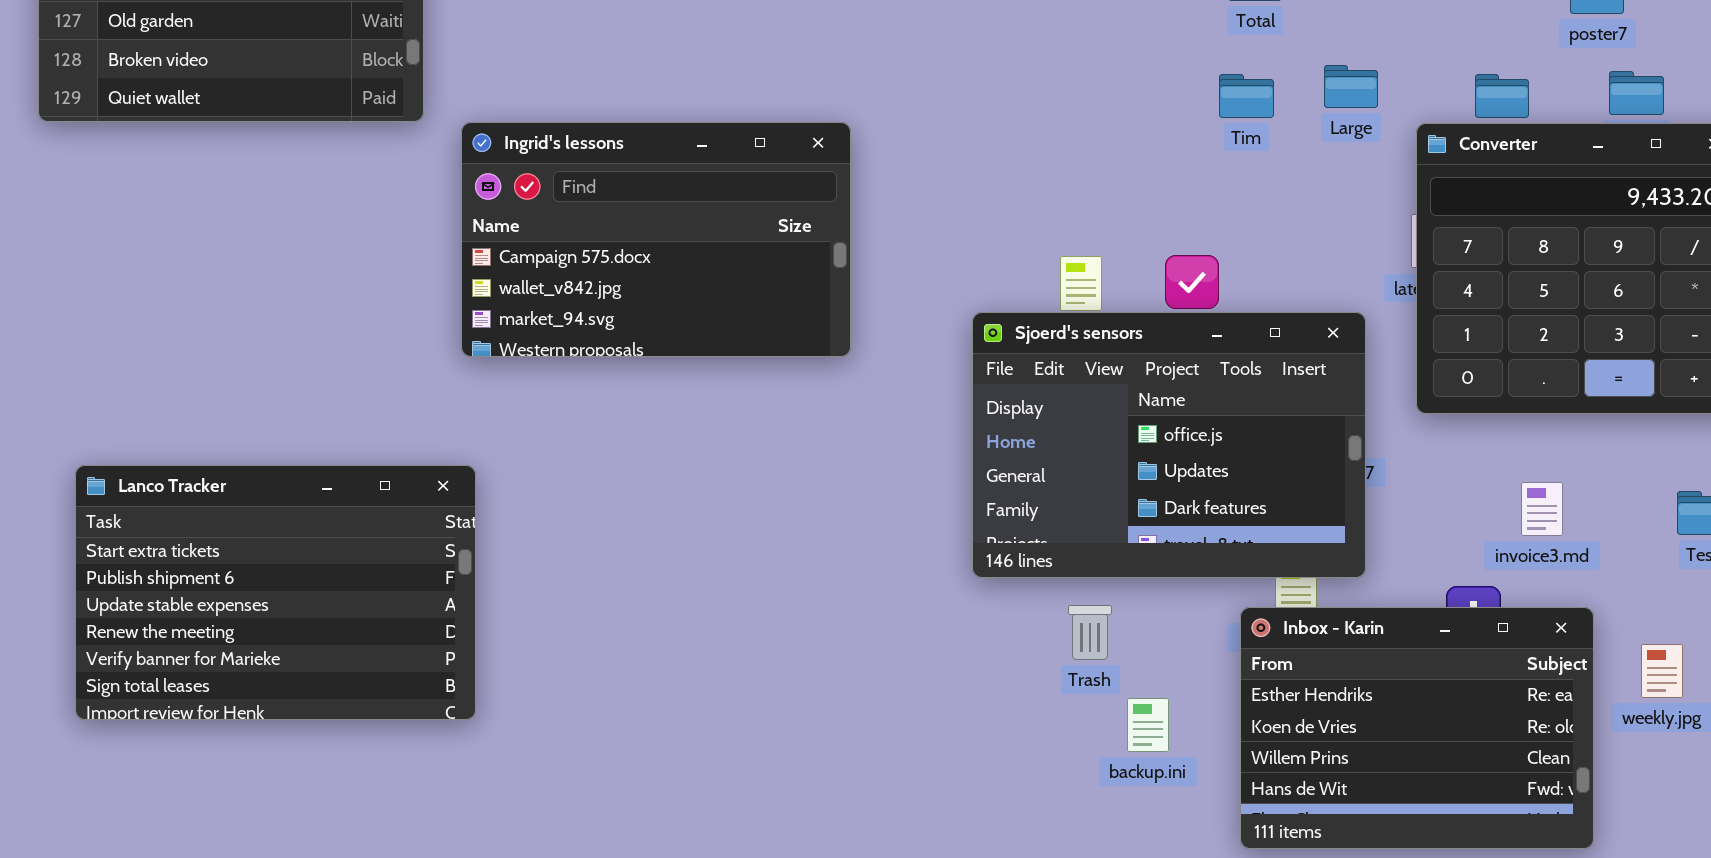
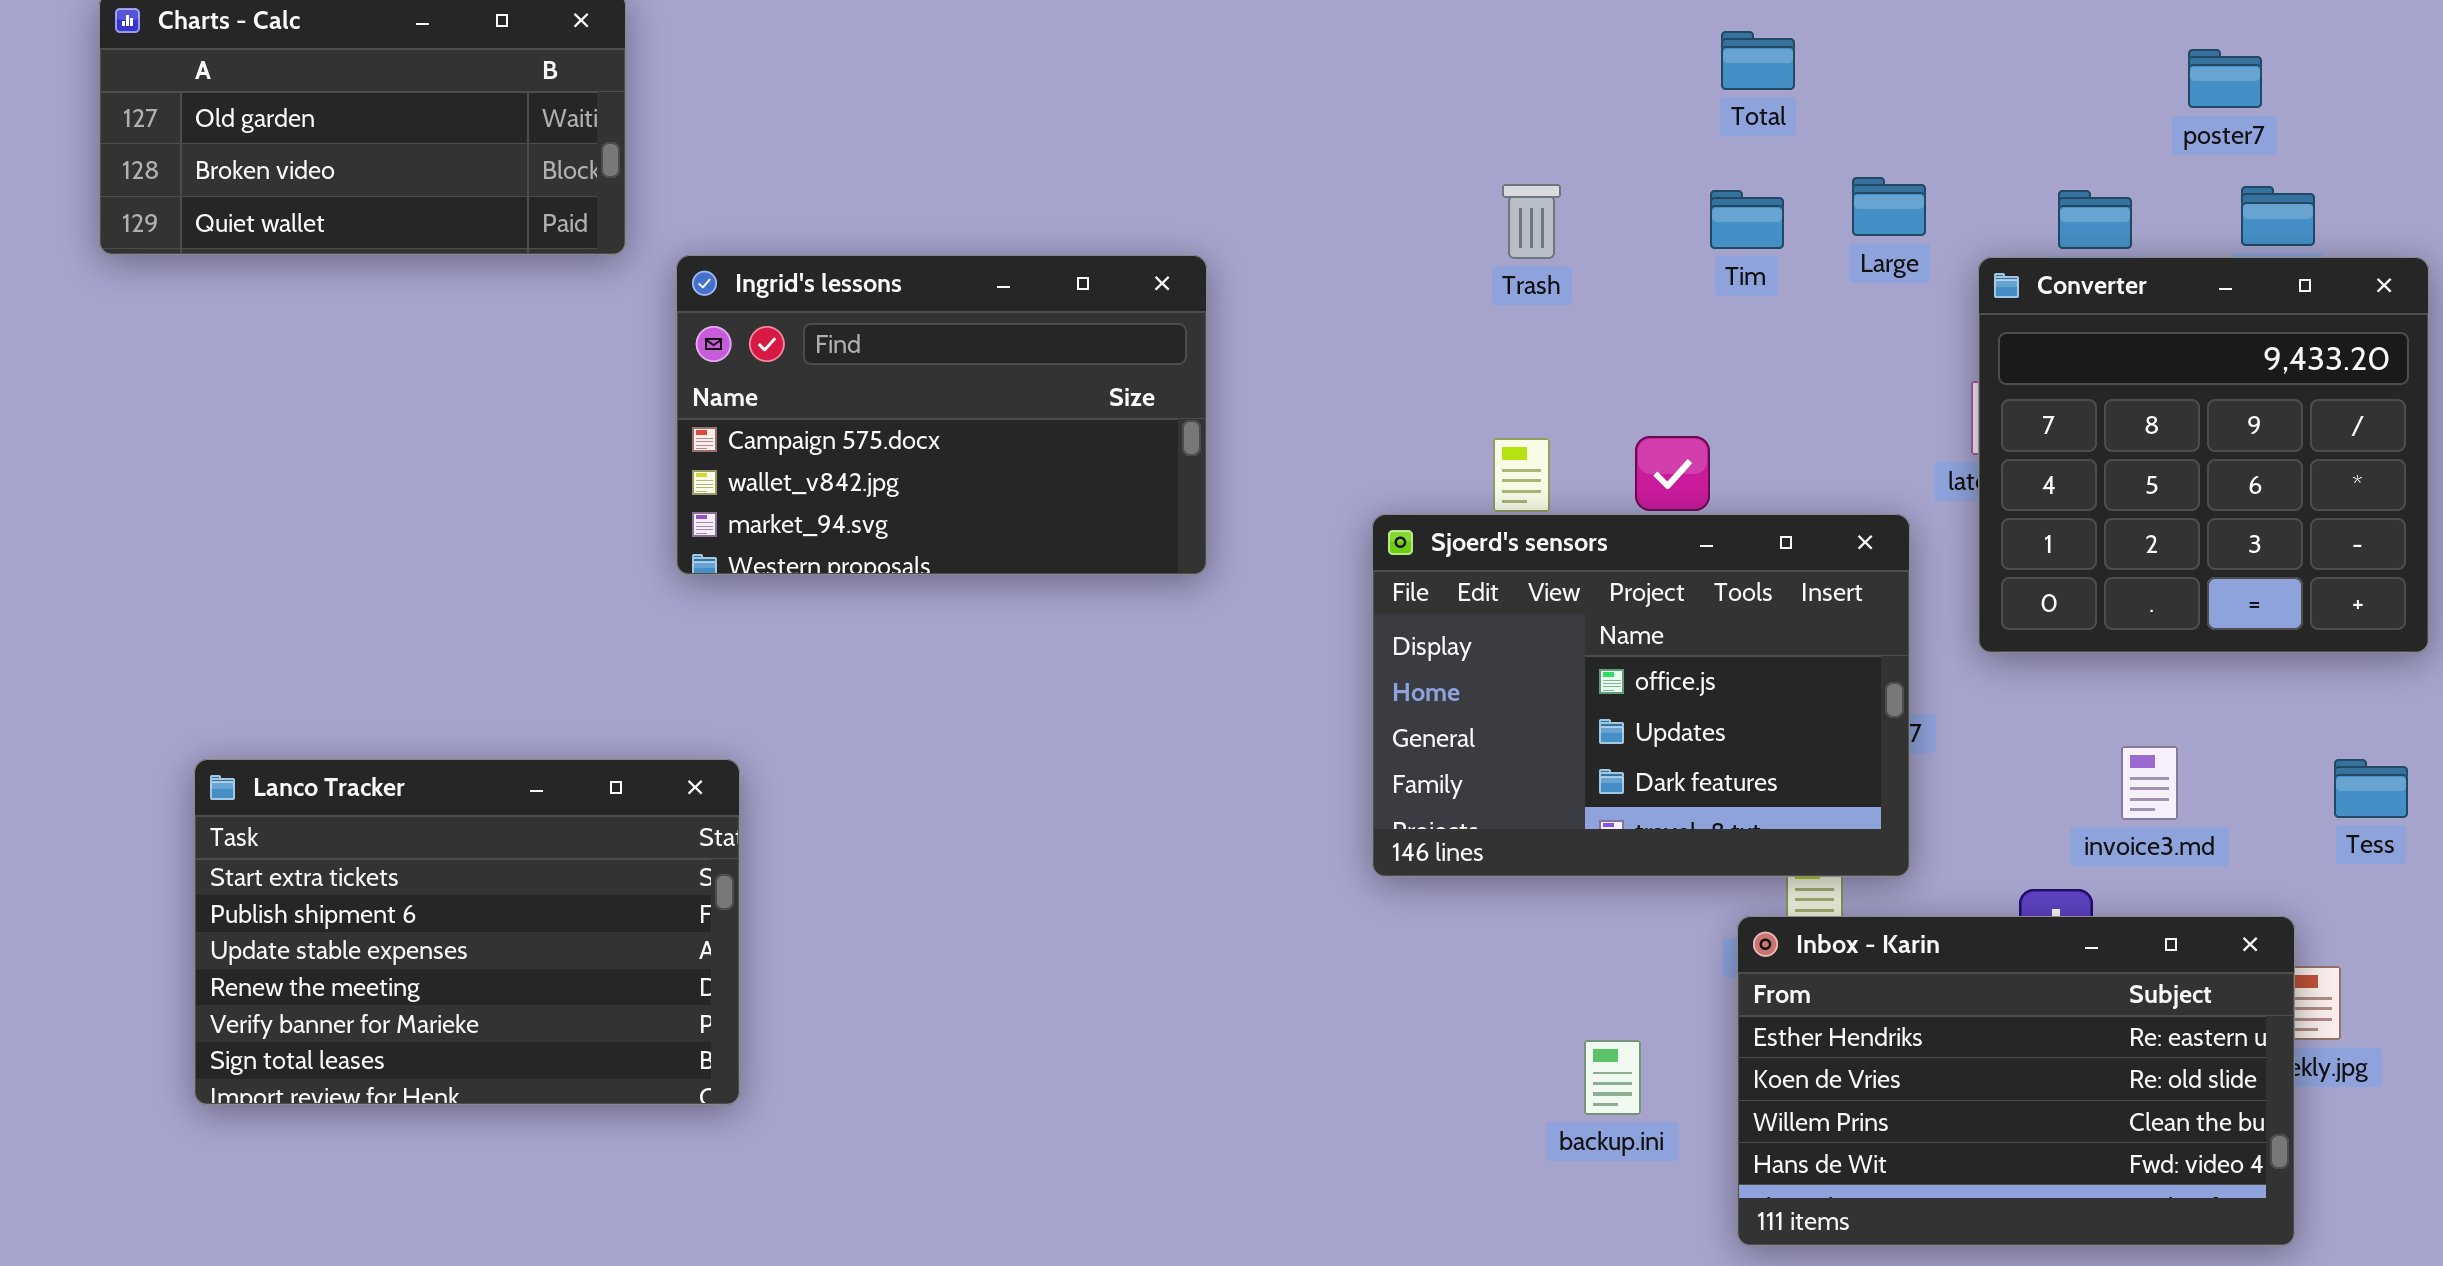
Lanco Tracker: [75,465,476,720] -> [194,759,740,1105], moved
Trash: [1068,605,1112,660] -> [1502,184,1561,259], moved
Inbox - Karin: [1240,607,1594,849] -> [1737,916,2295,1246], resized

